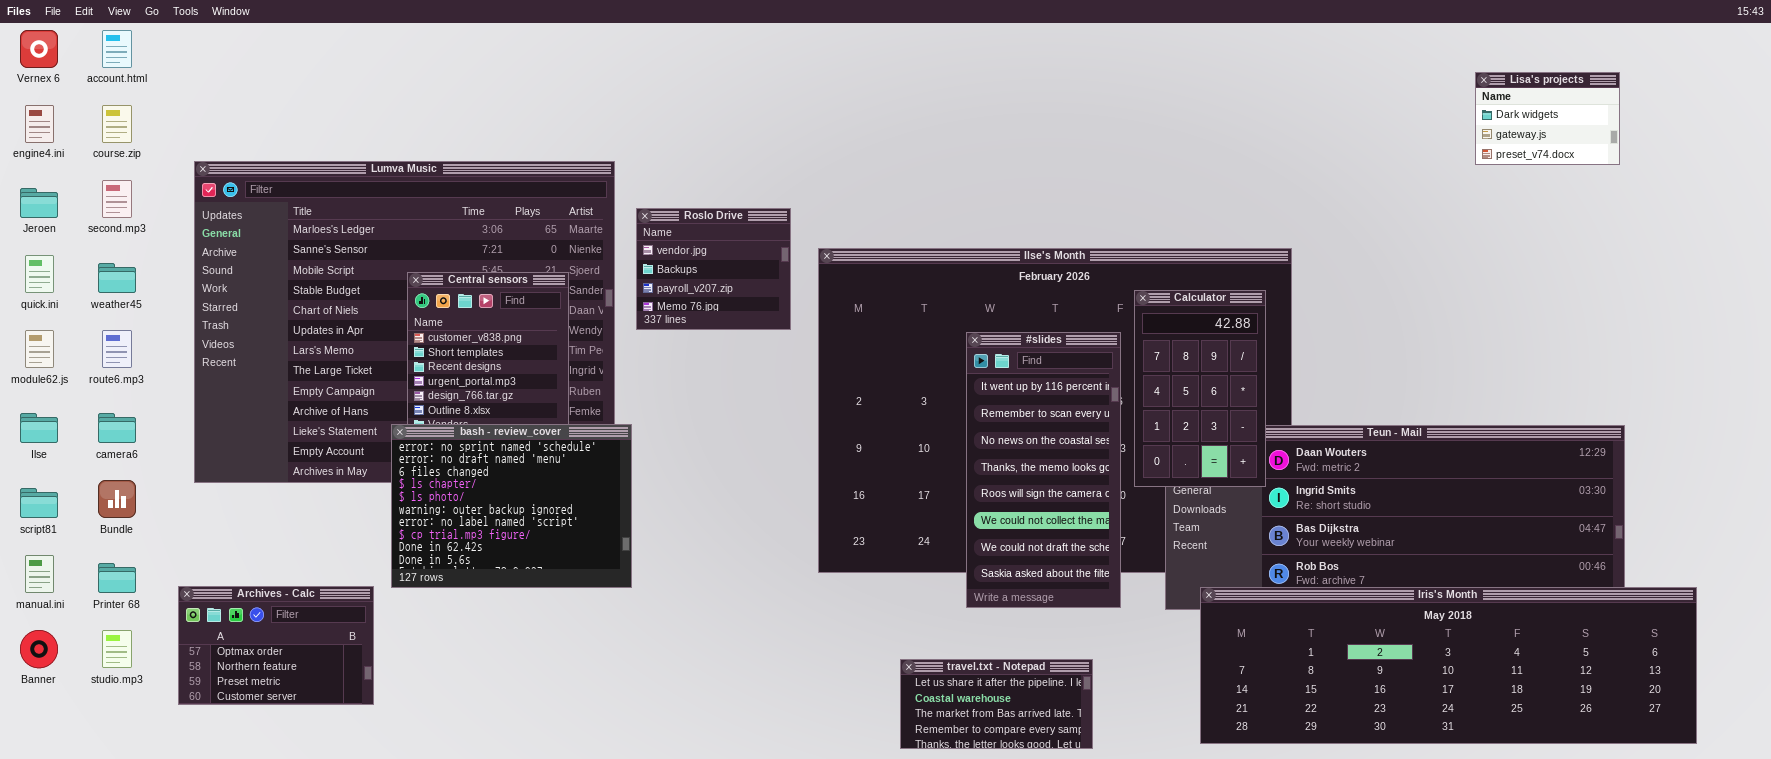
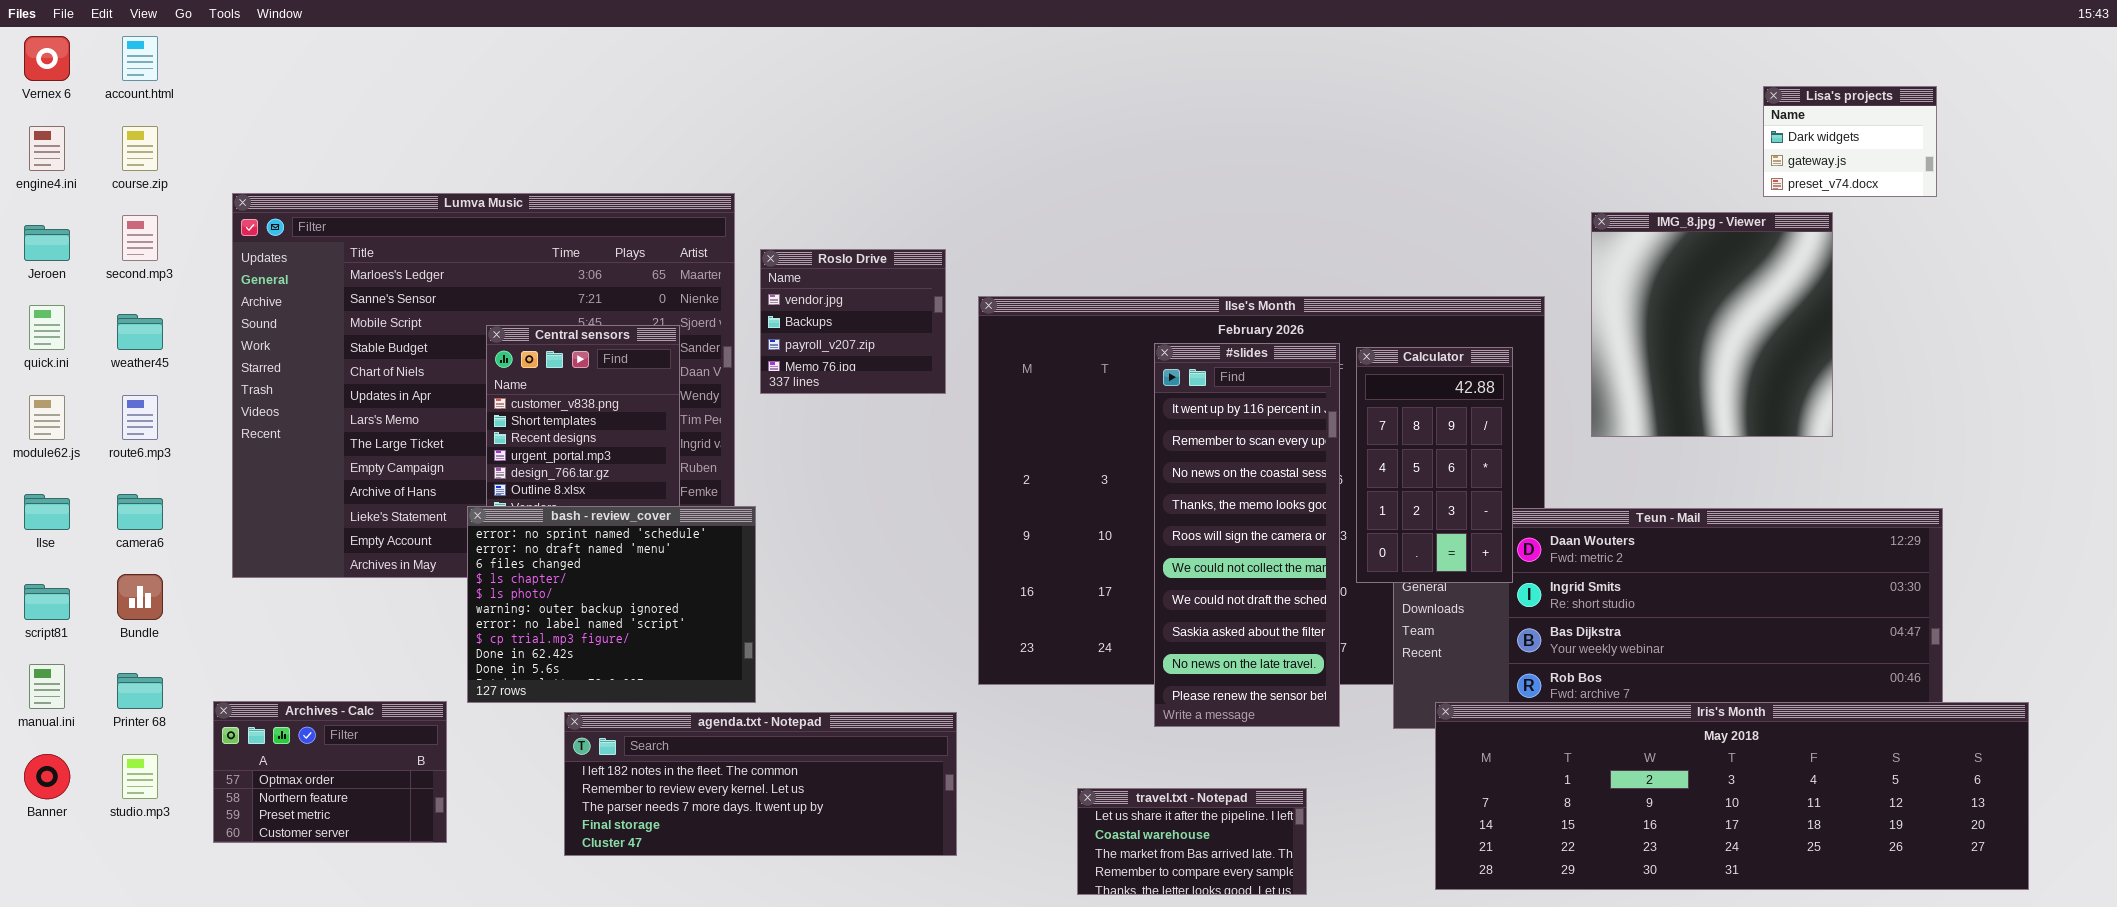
IMG_8.jpg - Viewer: none -> [1591,212,1833,437], opened
#slides: [966,332,1121,608] -> [1154,343,1340,727], resized
agenda.txt - Notepad: none -> [564,712,957,856], opened

